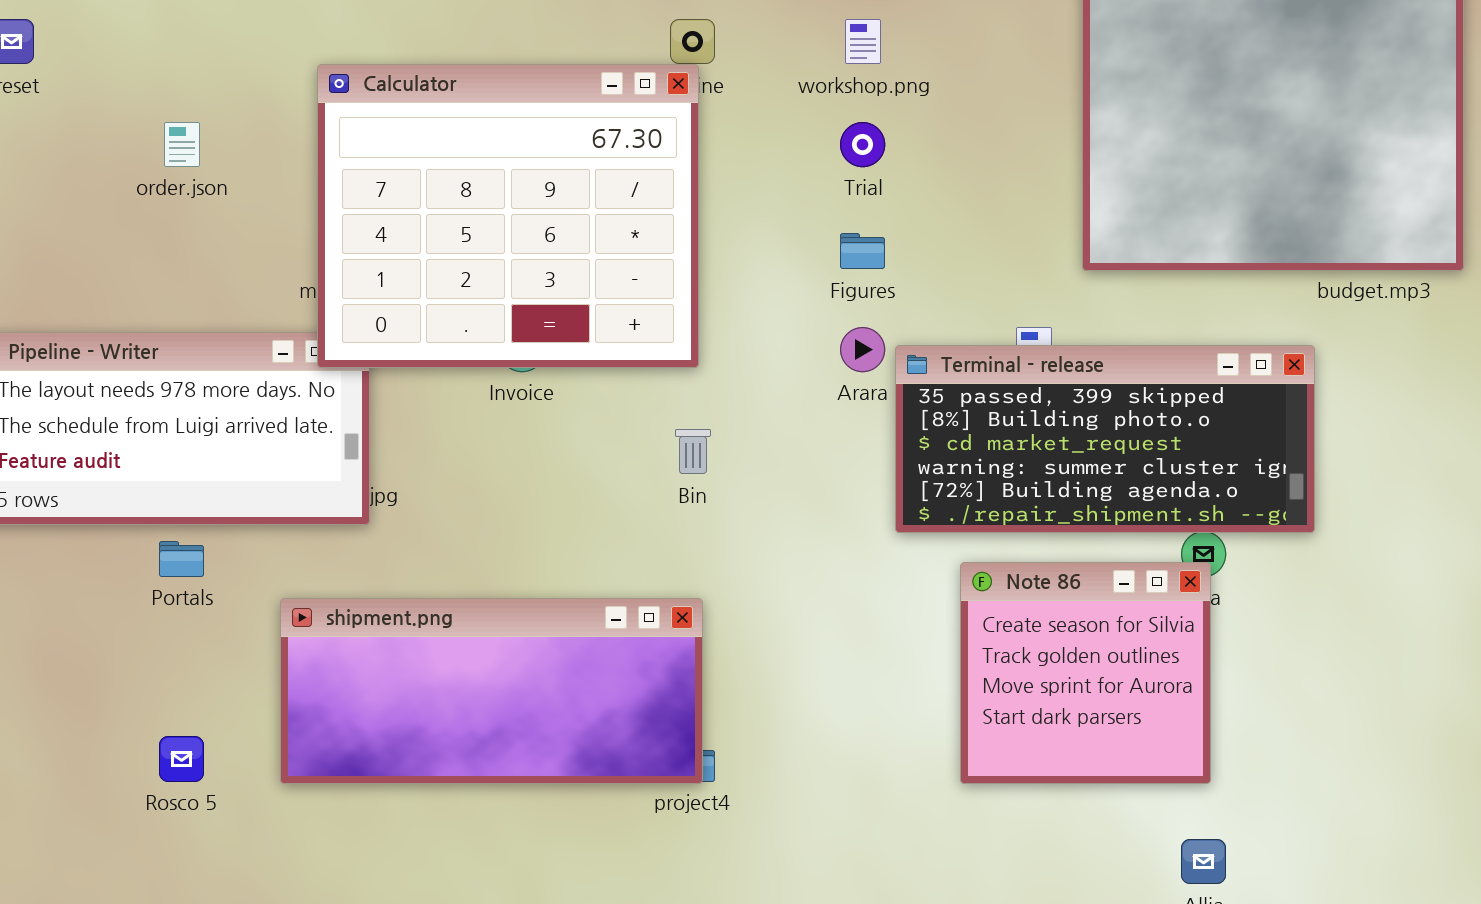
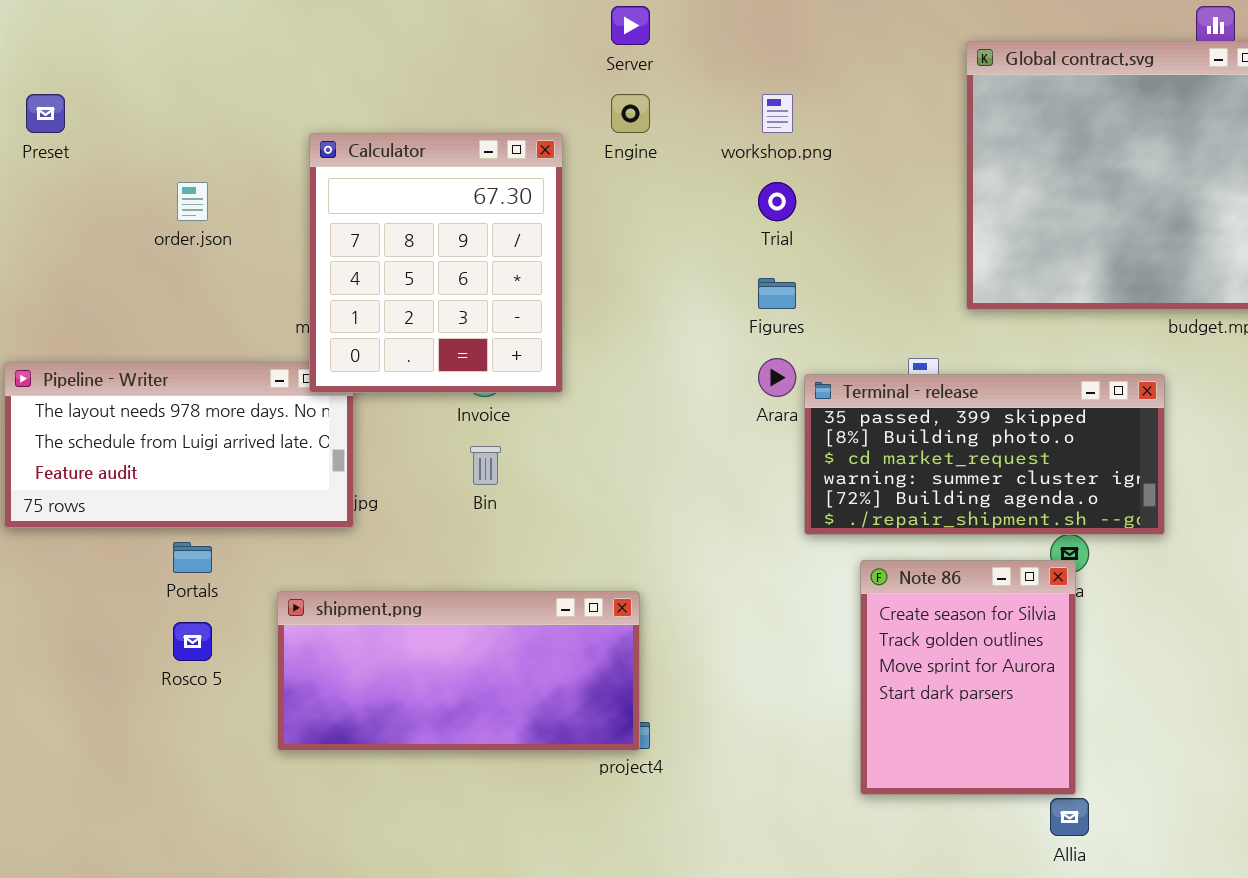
Calculator: [317,64,699,368] -> [309,133,563,393], resized
Bin: [675,429,711,474] -> [470,446,501,485], moved
Note 86: [960,562,1211,784] -> [860,560,1076,795], resized
Rosco 5: [159,736,204,782] -> [173,622,212,661], moved

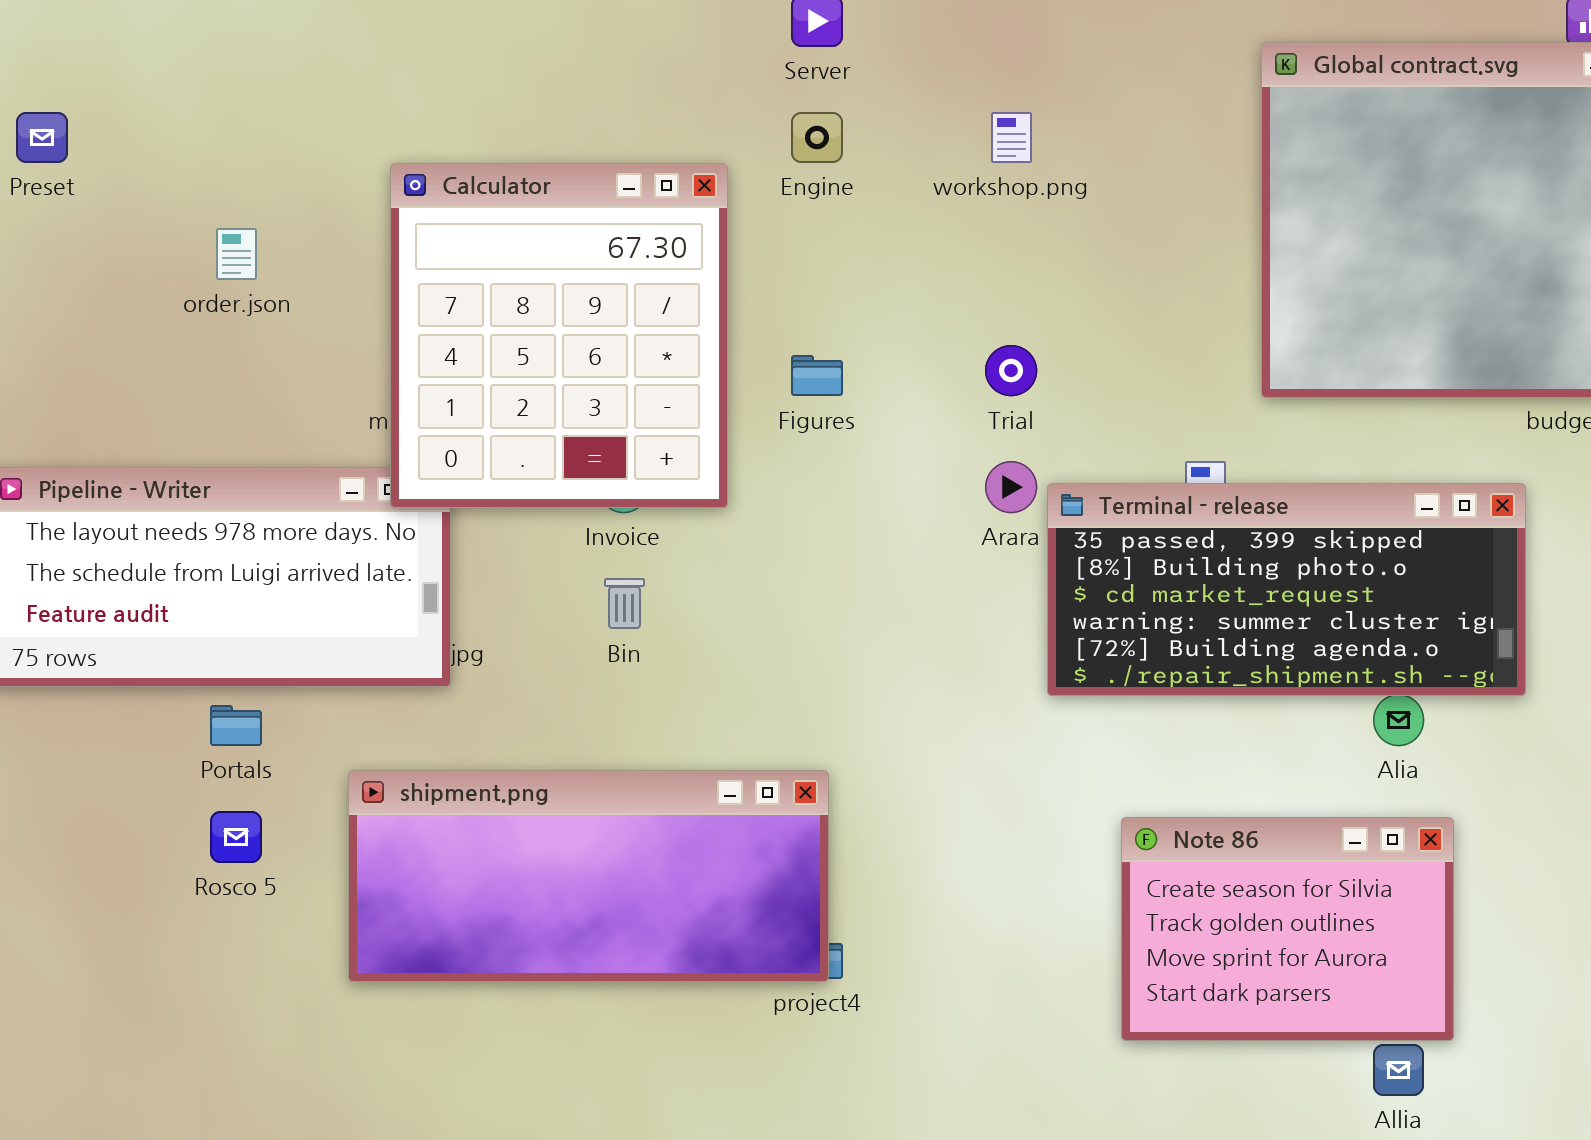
Trial: [758,182,796,221] -> [985,345,1037,396], moved
Figures: [758,278,796,309] -> [791,355,843,396], moved
Note 86: [860,560,1076,795] -> [1121,817,1454,1041], resized

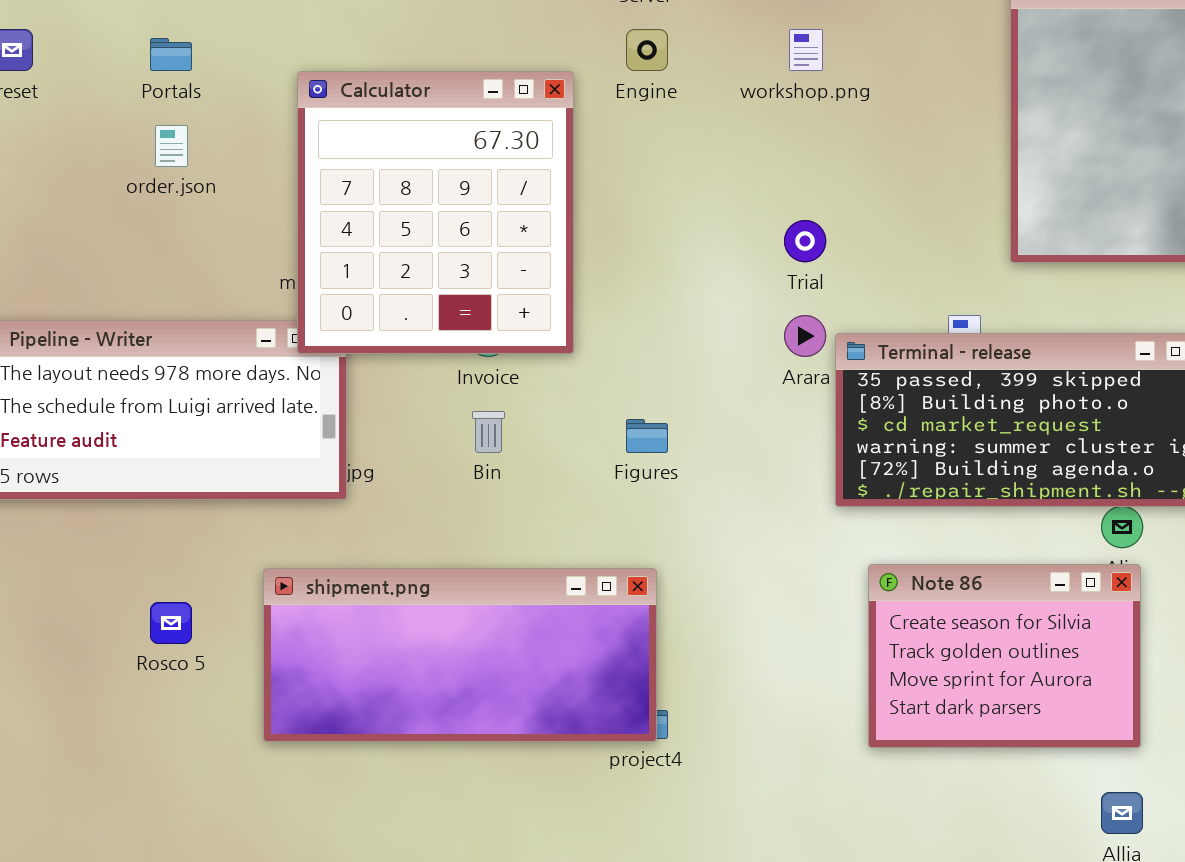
Figures: [791,355,843,396] -> [626,419,668,453], moved
Portals: [210,705,262,746] -> [150,38,192,71], moved
Note 86: [1121,817,1454,1041] -> [868,564,1141,748], moved

